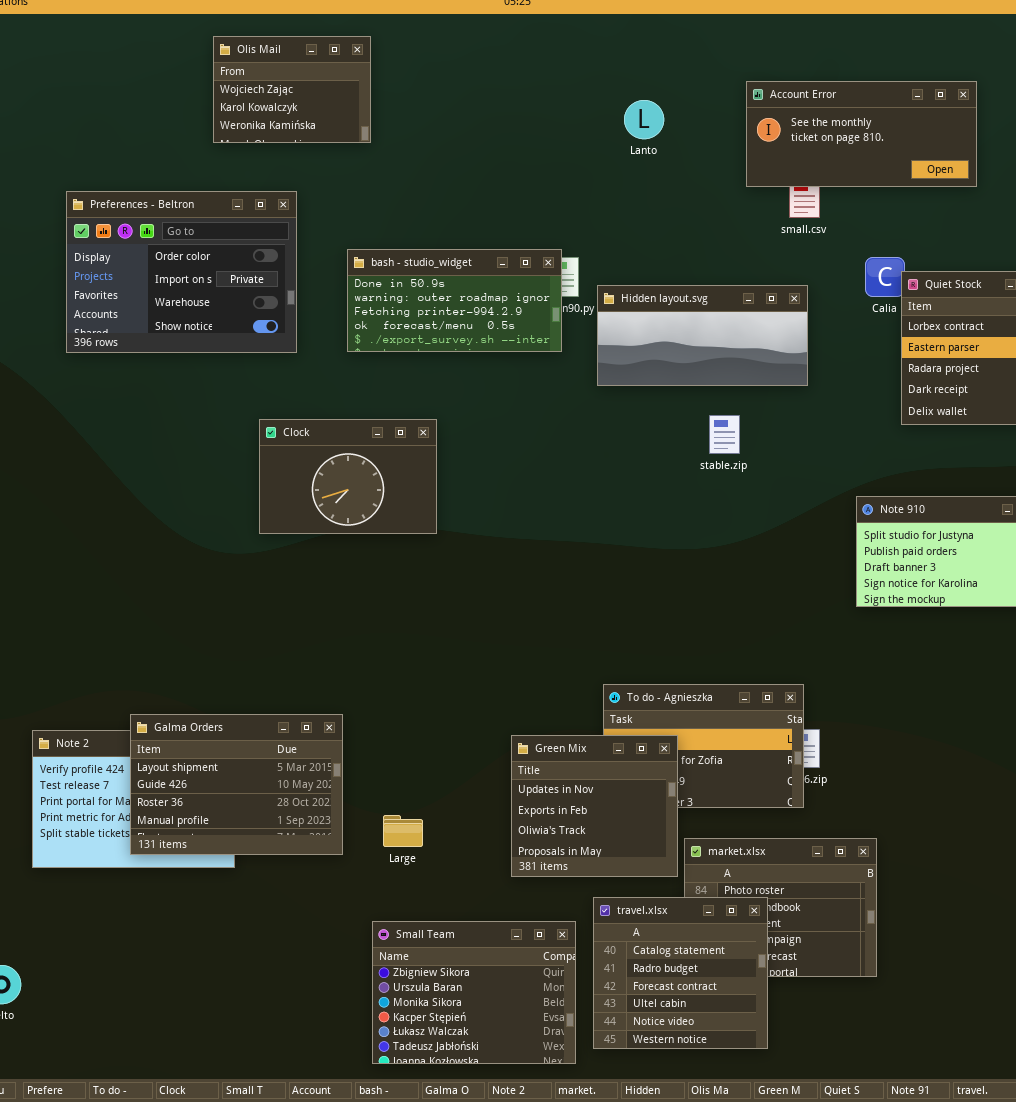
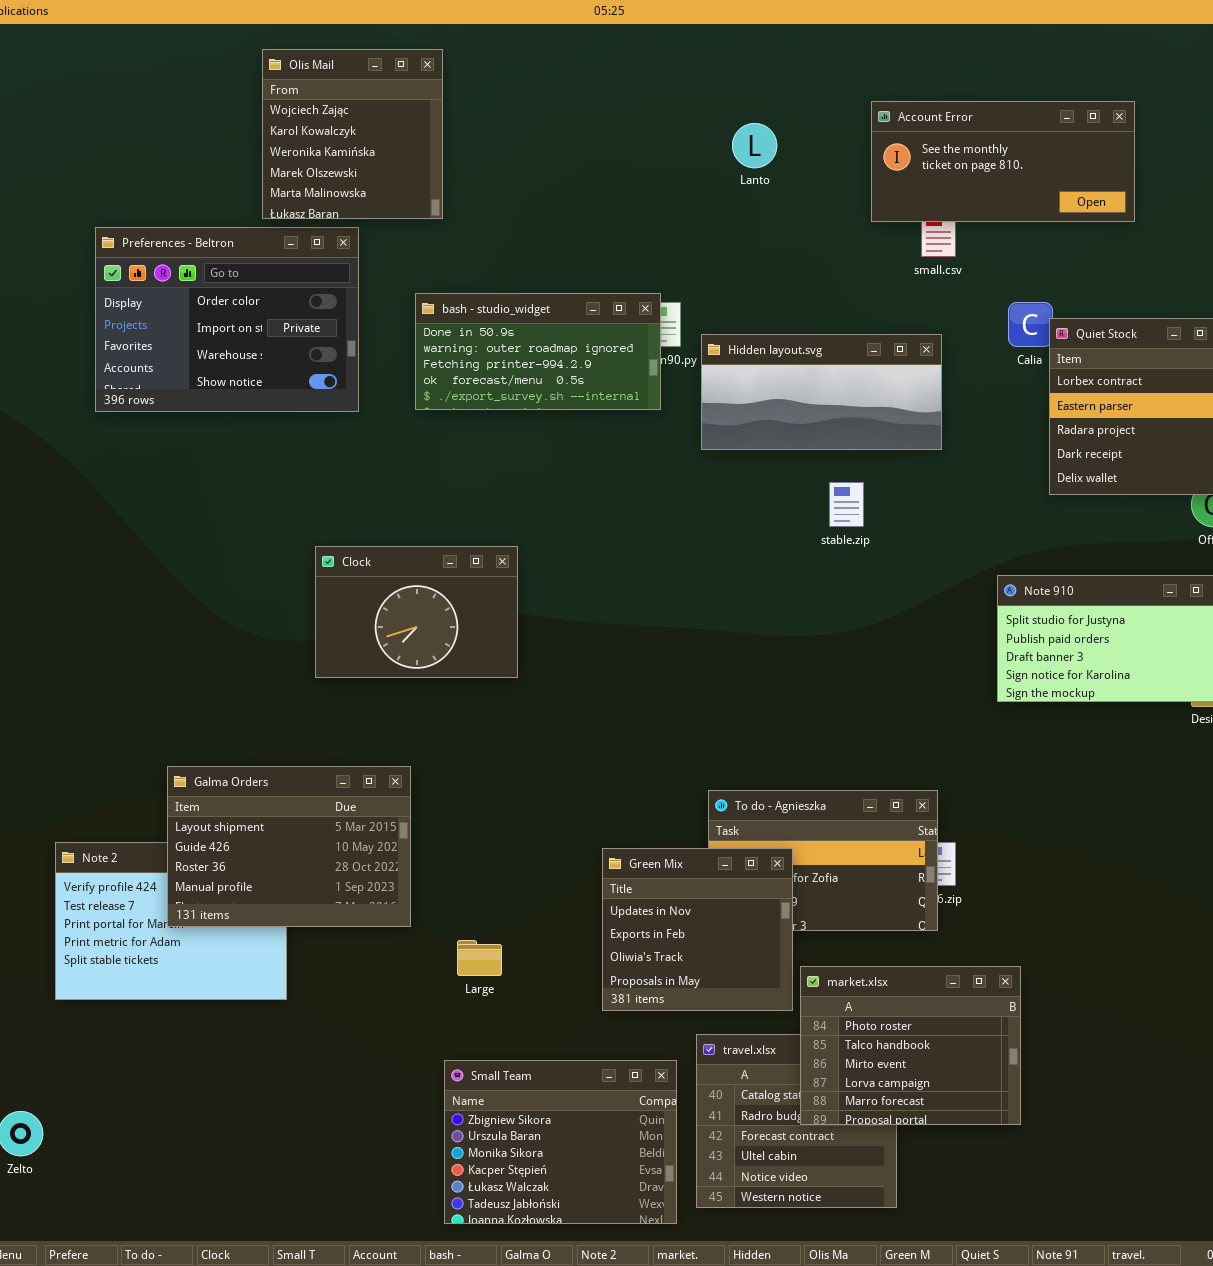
Olis Mail: [213,36,371,143] -> [262,49,443,219], resized
Clock: [259,419,437,534] -> [315,546,518,678], moved
Galma Orders: [130,714,343,855] -> [167,766,411,927], moved
market.xlsx: [684,838,877,977] -> [800,966,1021,1125], raised

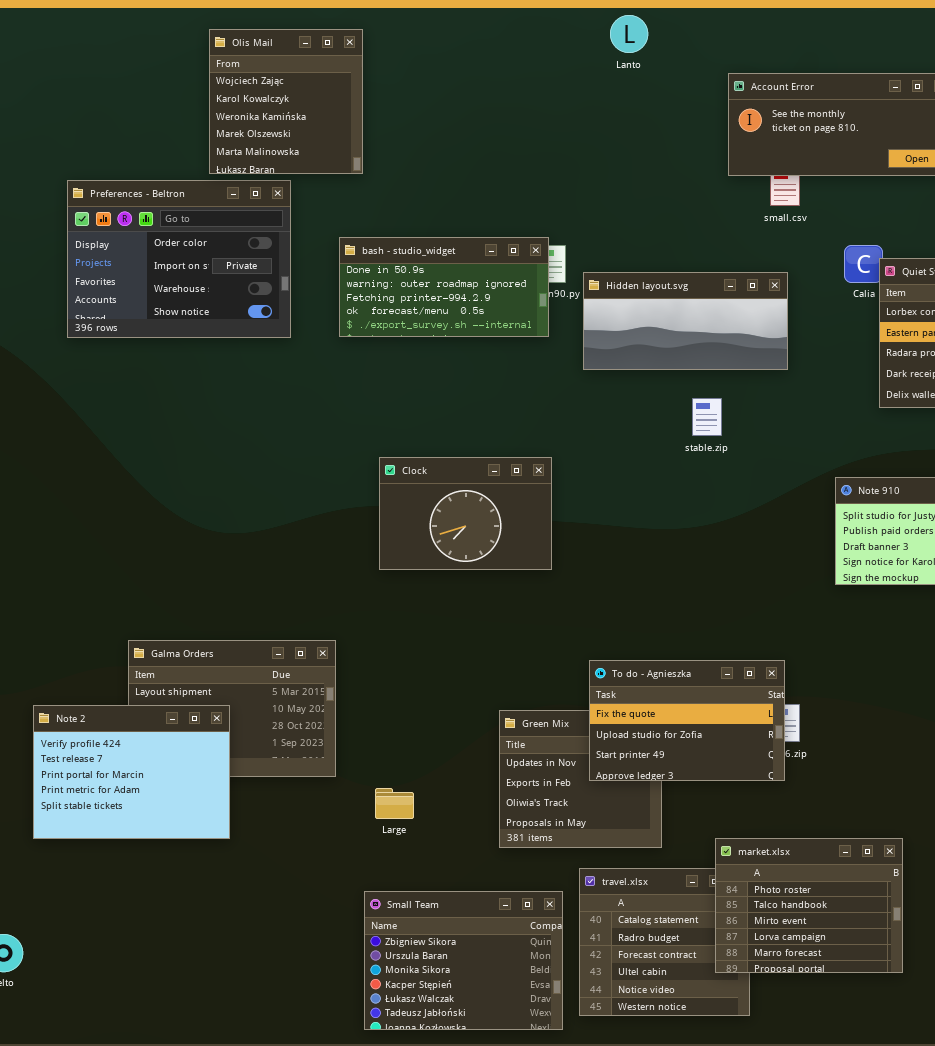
Lanto: [732,123,777,168] -> [610,15,648,53], moved
Clock: [315,546,518,678] -> [379,457,552,570], moved
To do - Agnieszka: [708,790,938,931] -> [589,660,785,781], raised
Note 2: [55,842,287,1000] -> [33,705,230,839], raised
market.xlsx: [800,966,1021,1125] -> [715,838,903,973], moved

